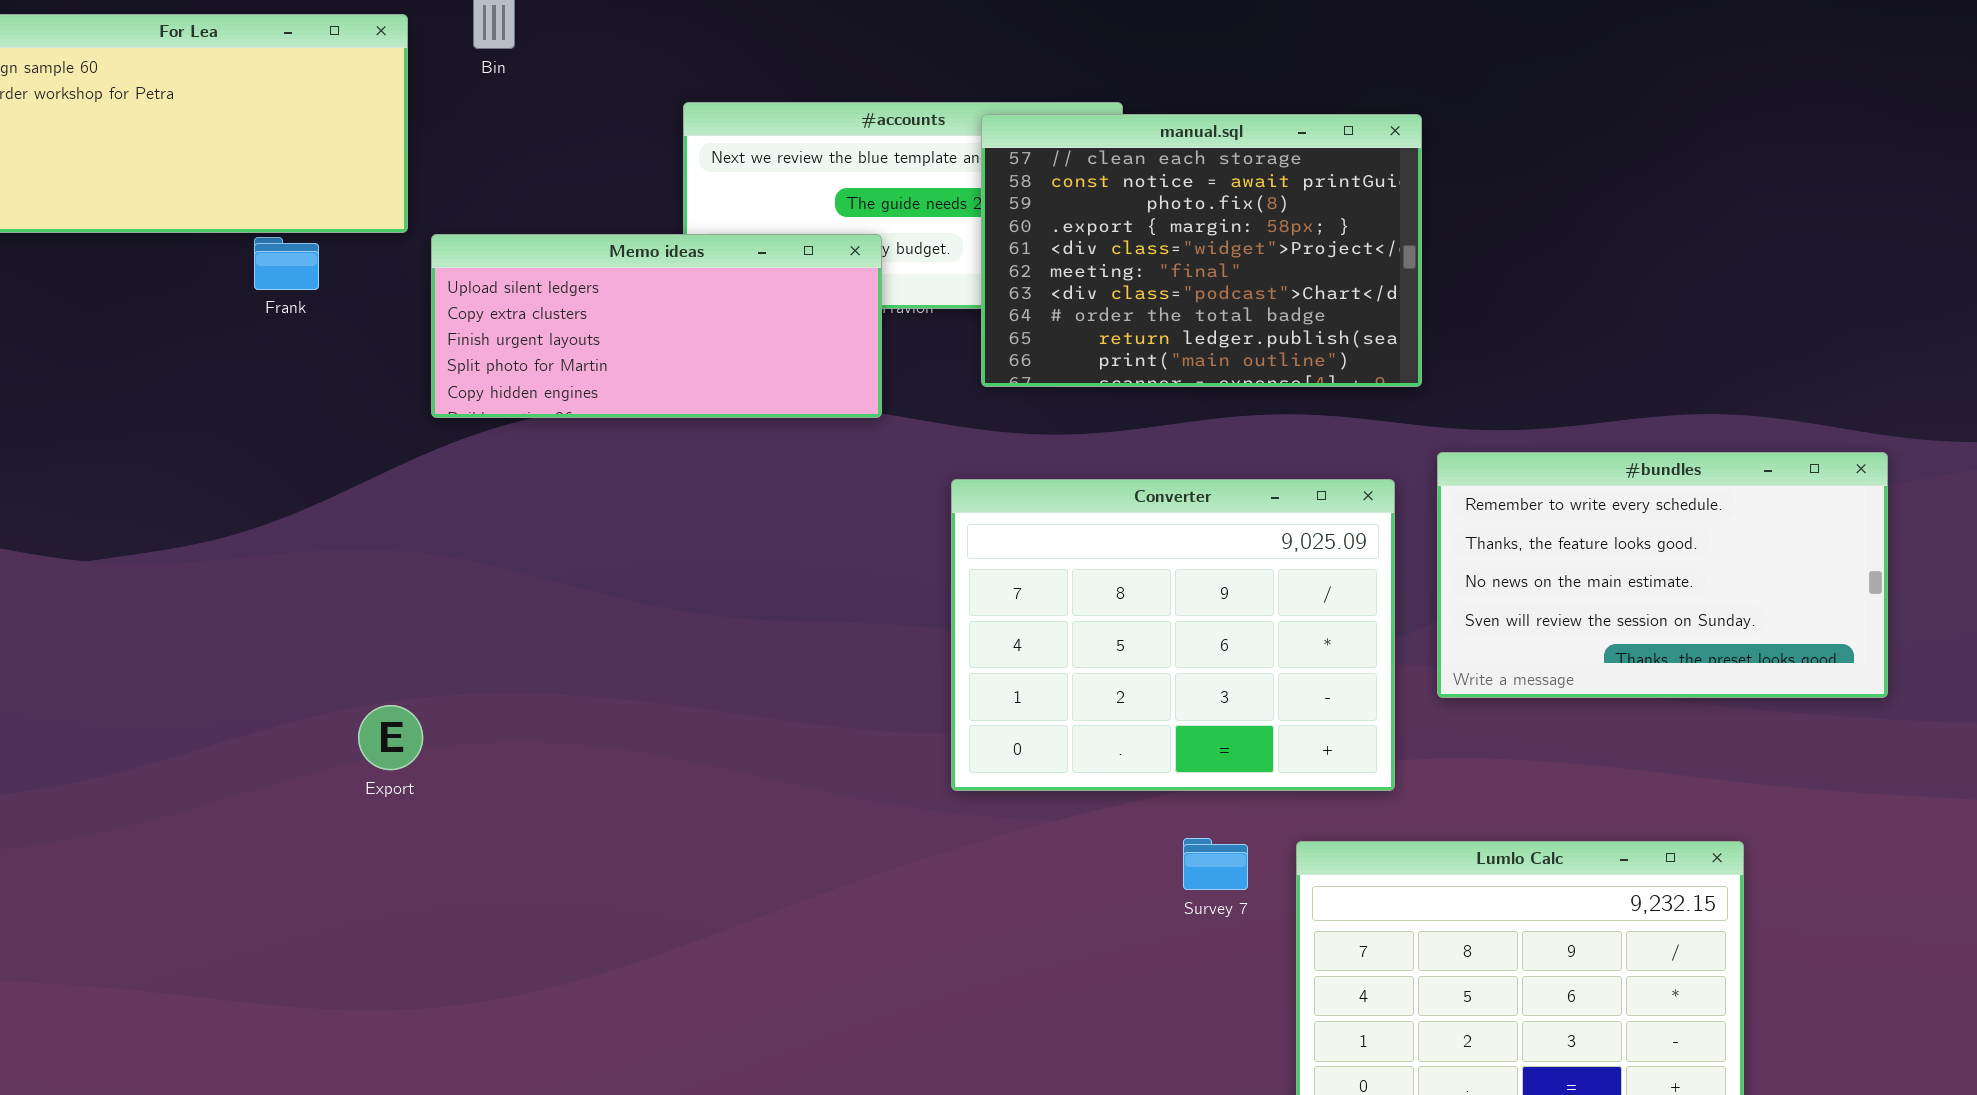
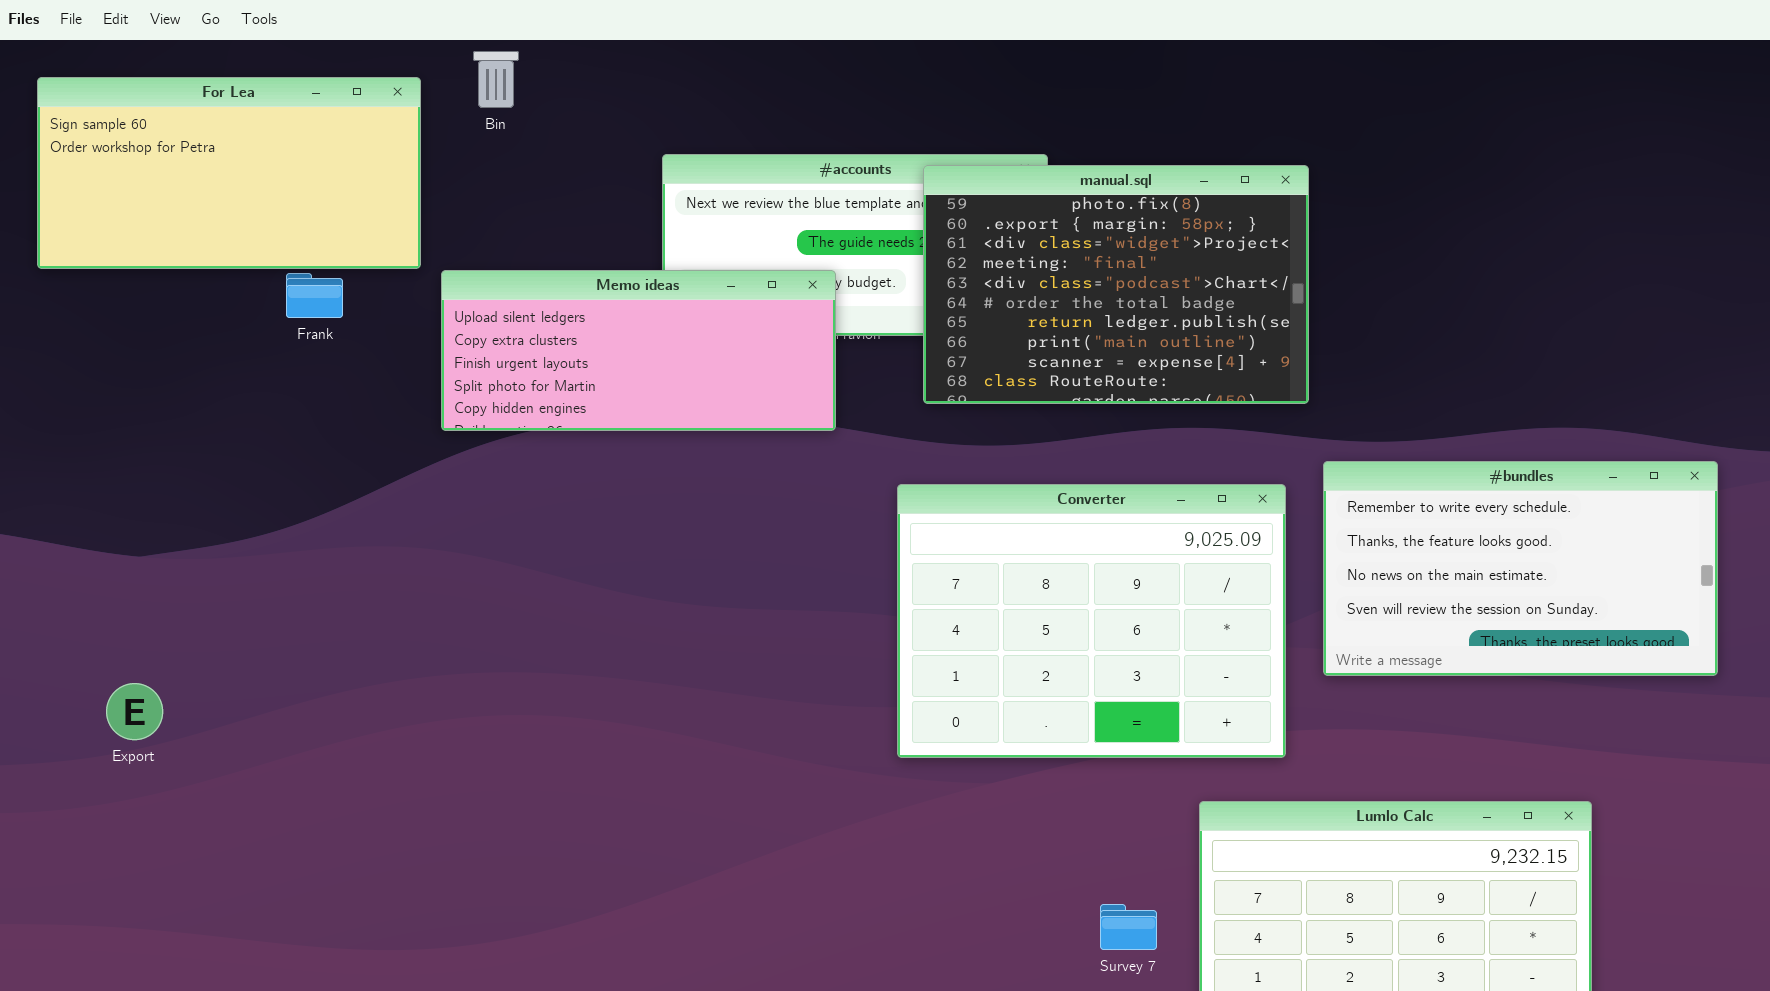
manual.sql: [981,114,1422,387] -> [923,165,1309,404], scrolled down 2 rows
Export: [358,705,423,770] -> [106,683,163,740], moved
Survey 7: [1183,838,1248,890] -> [1100,904,1157,950], moved

